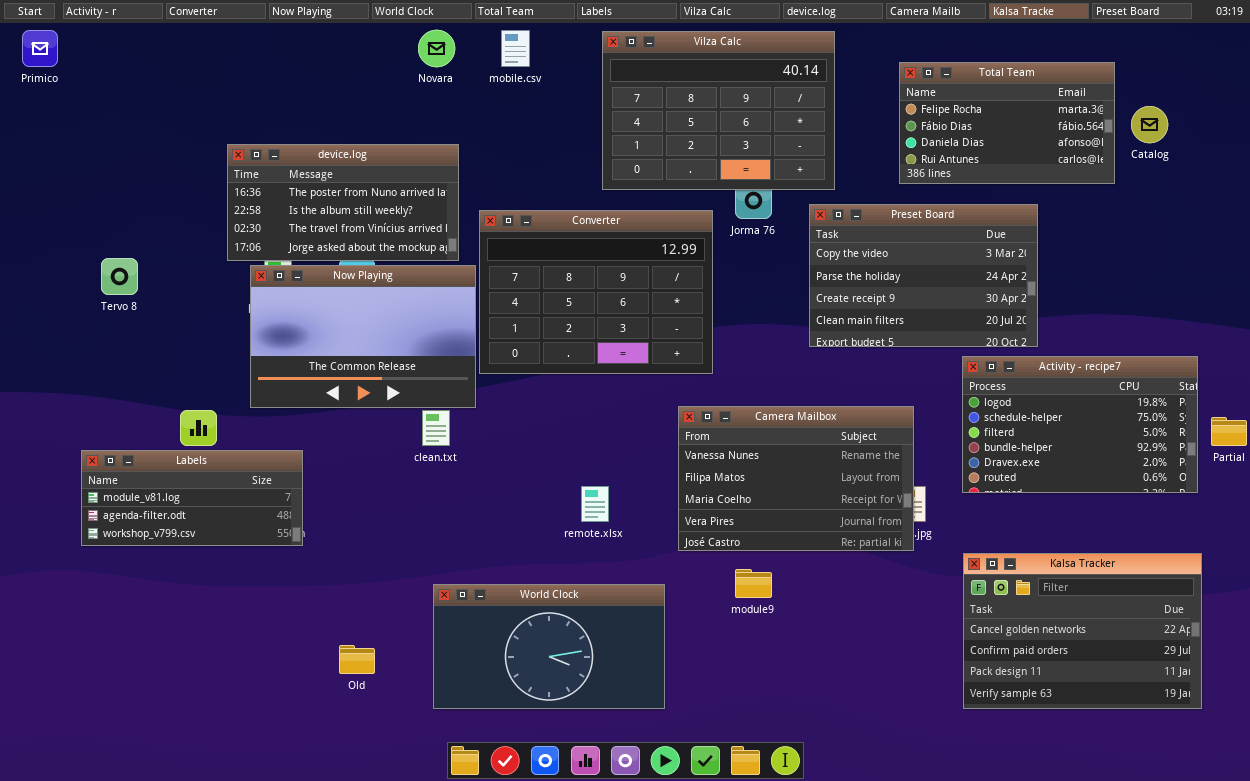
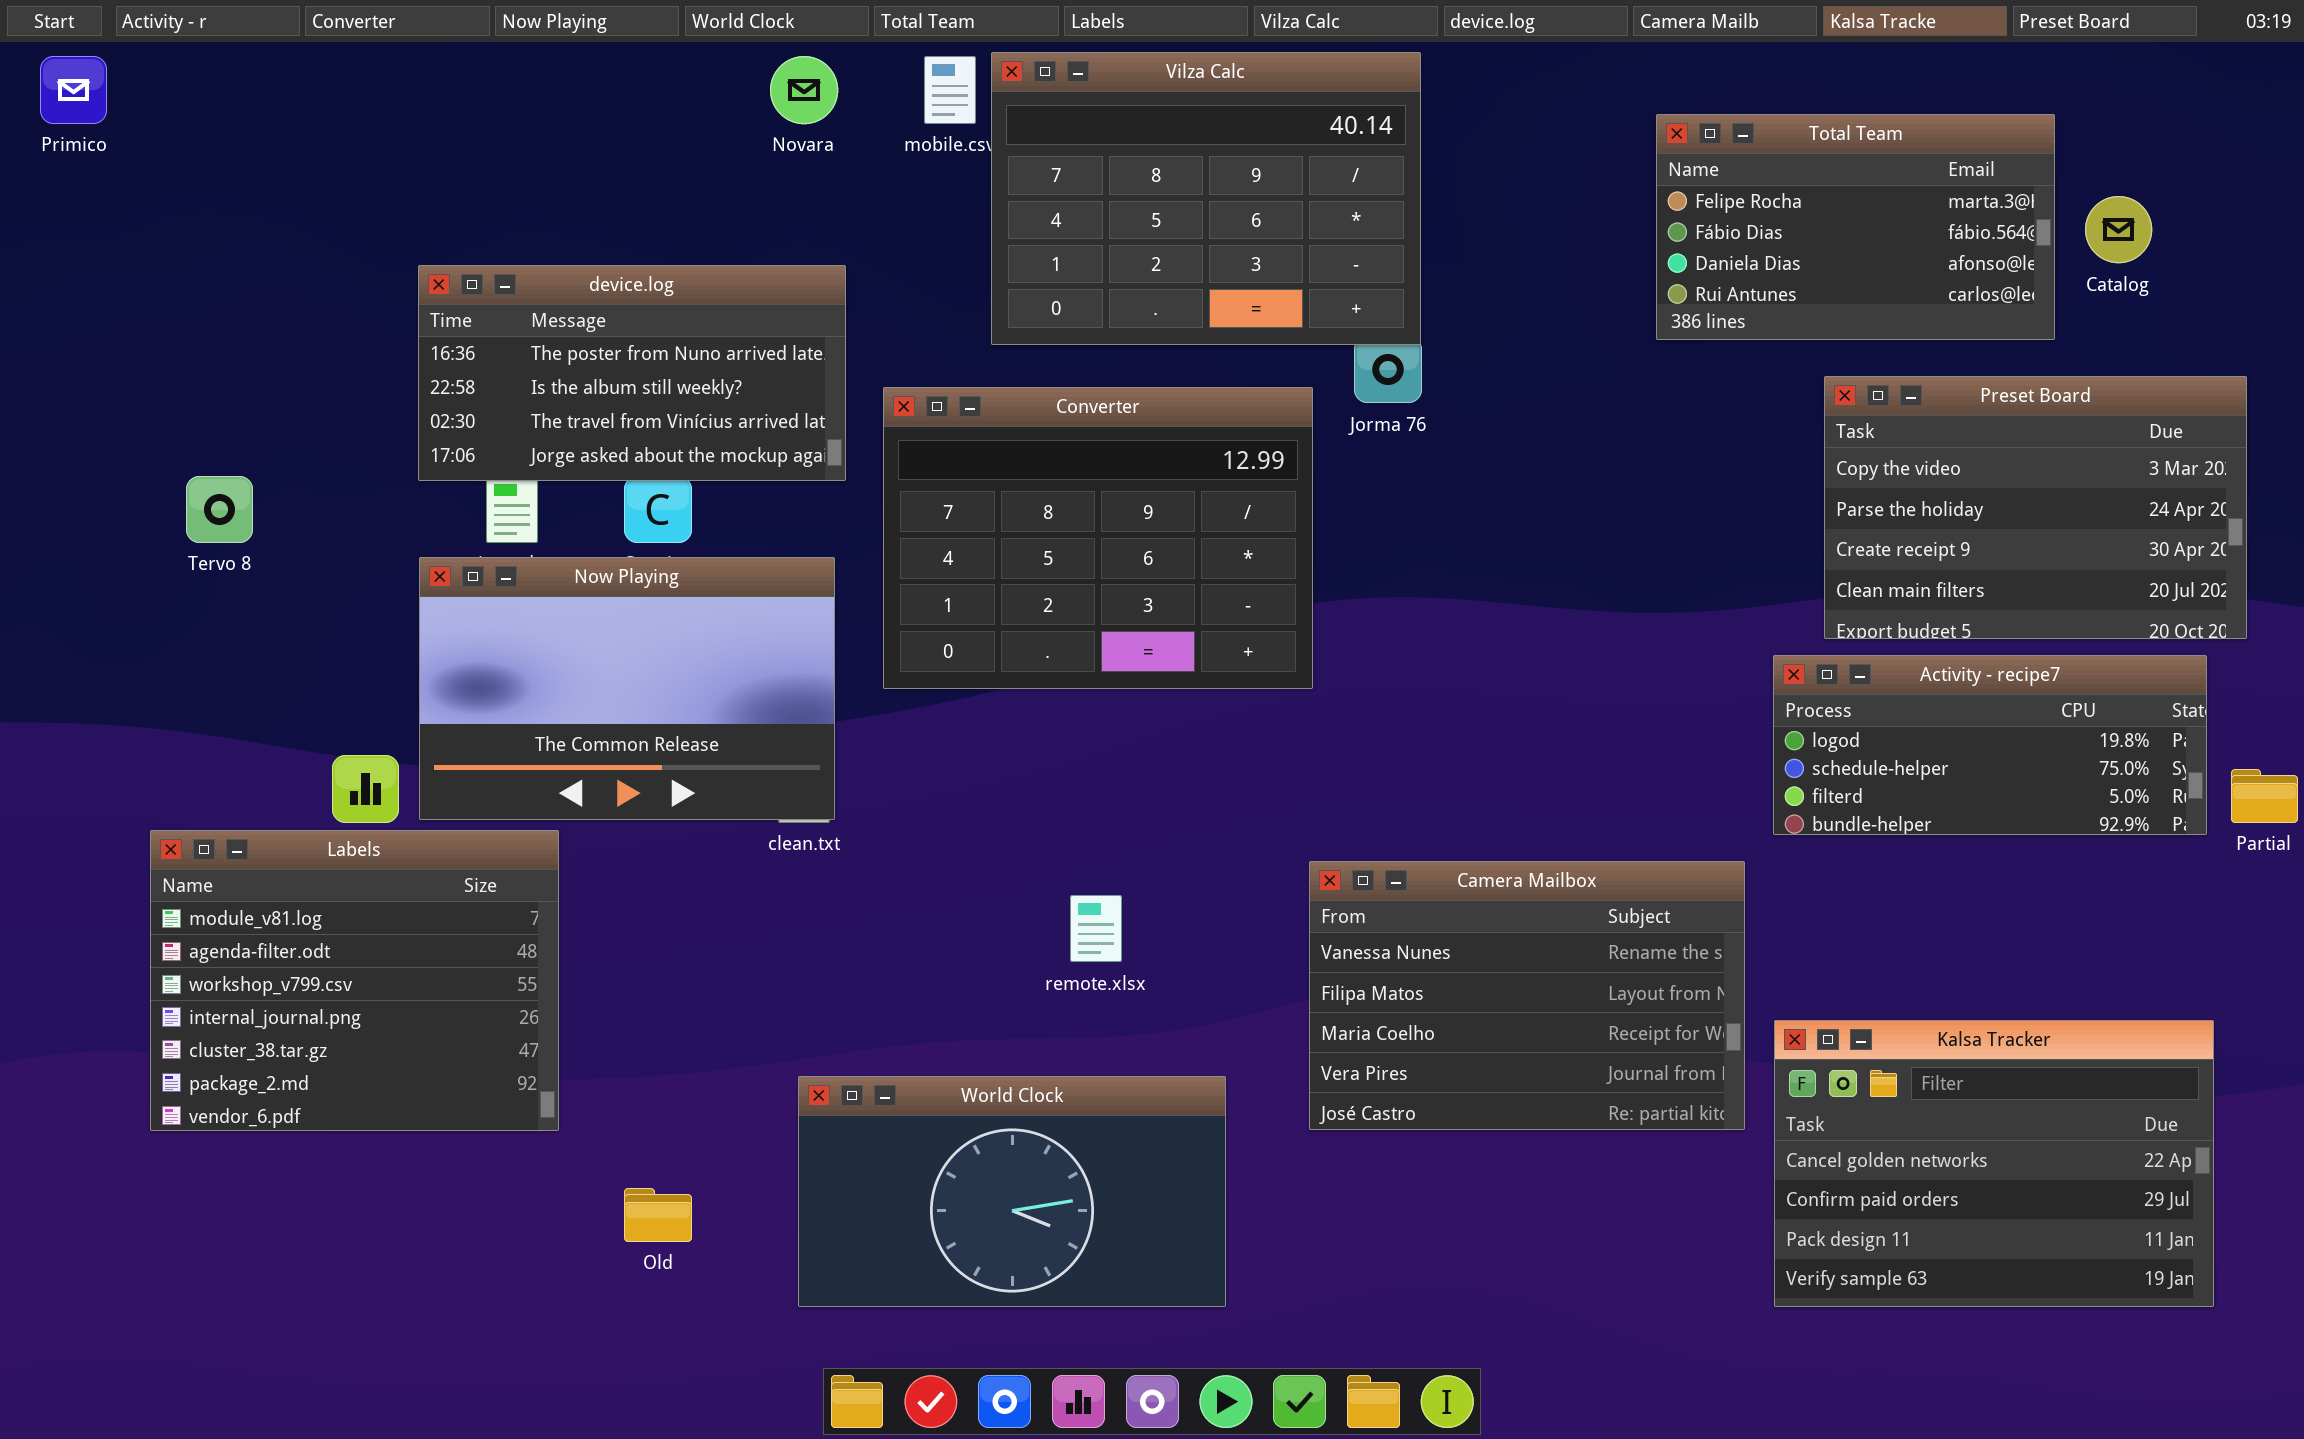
Vilza Calc: [602,31,835,190] -> [991,52,1421,345], moved
Preset Board: [809,204,1038,347] -> [1824,376,2247,639], moved
Now Playing: [250,265,476,408] -> [419,557,835,820], moved
Activity - recipe7: [962,356,1198,493] -> [1773,655,2207,835], resized
Camera Mailbox: [678,406,914,551] -> [1309,861,1745,1130], moved
Labels: [81,450,303,546] -> [150,830,559,1131], resized

